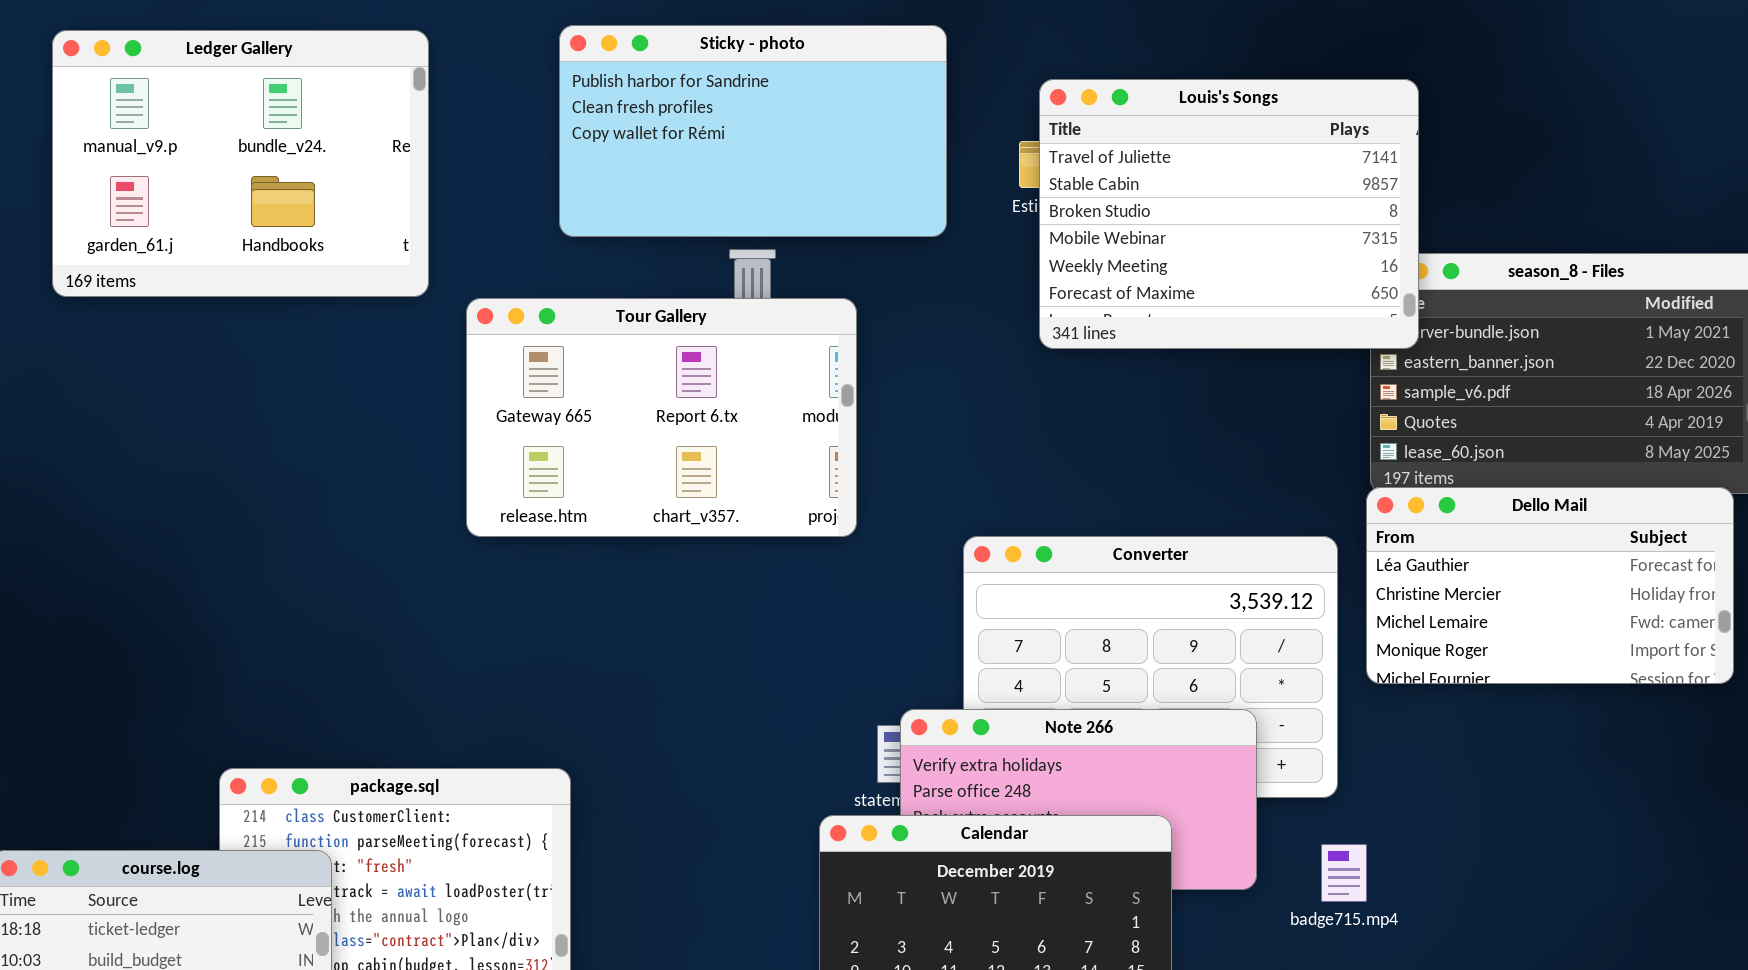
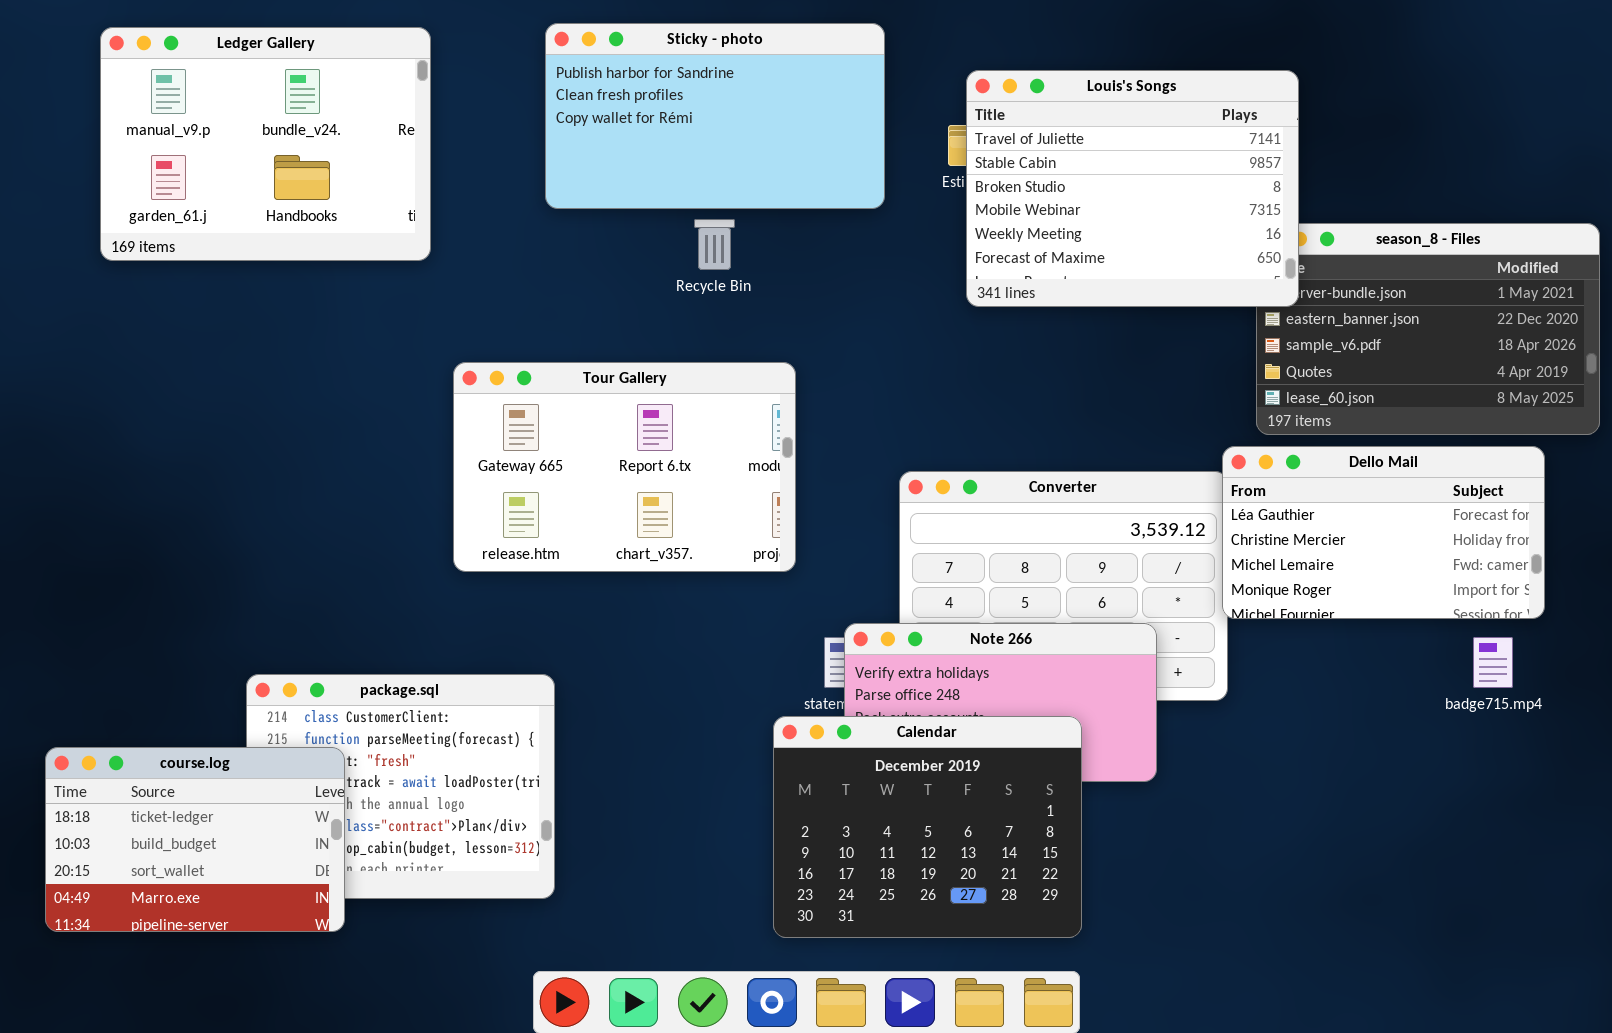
Tour Gallery: [466,298,857,537] -> [453,362,796,572], moved
Dello Mail: [1366,487,1734,684] -> [1222,446,1545,619], moved
badge715.mp4: [1321,844,1367,902] -> [1473,637,1513,688], moved

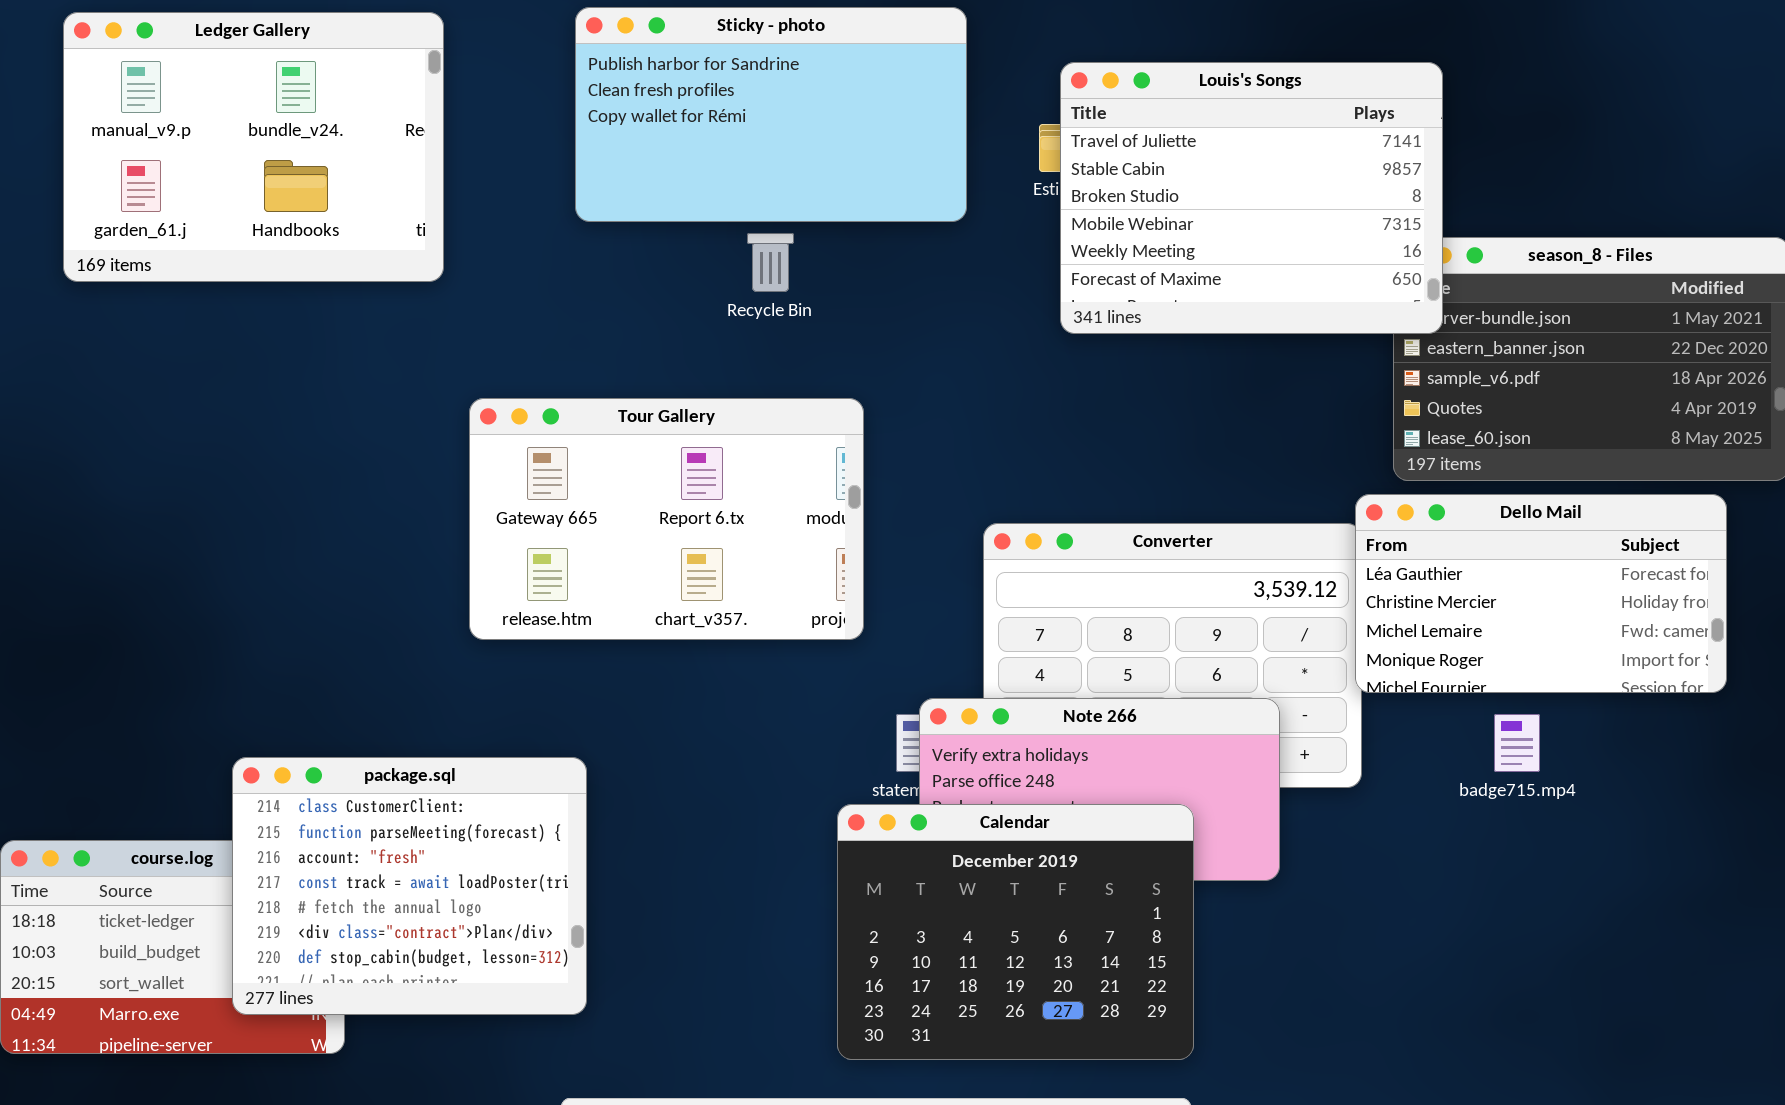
badge715.mp4: [1473,637,1513,688] -> [1494,714,1540,772], moved
package.sql: [246,674,555,899] -> [232,757,587,1015], raised

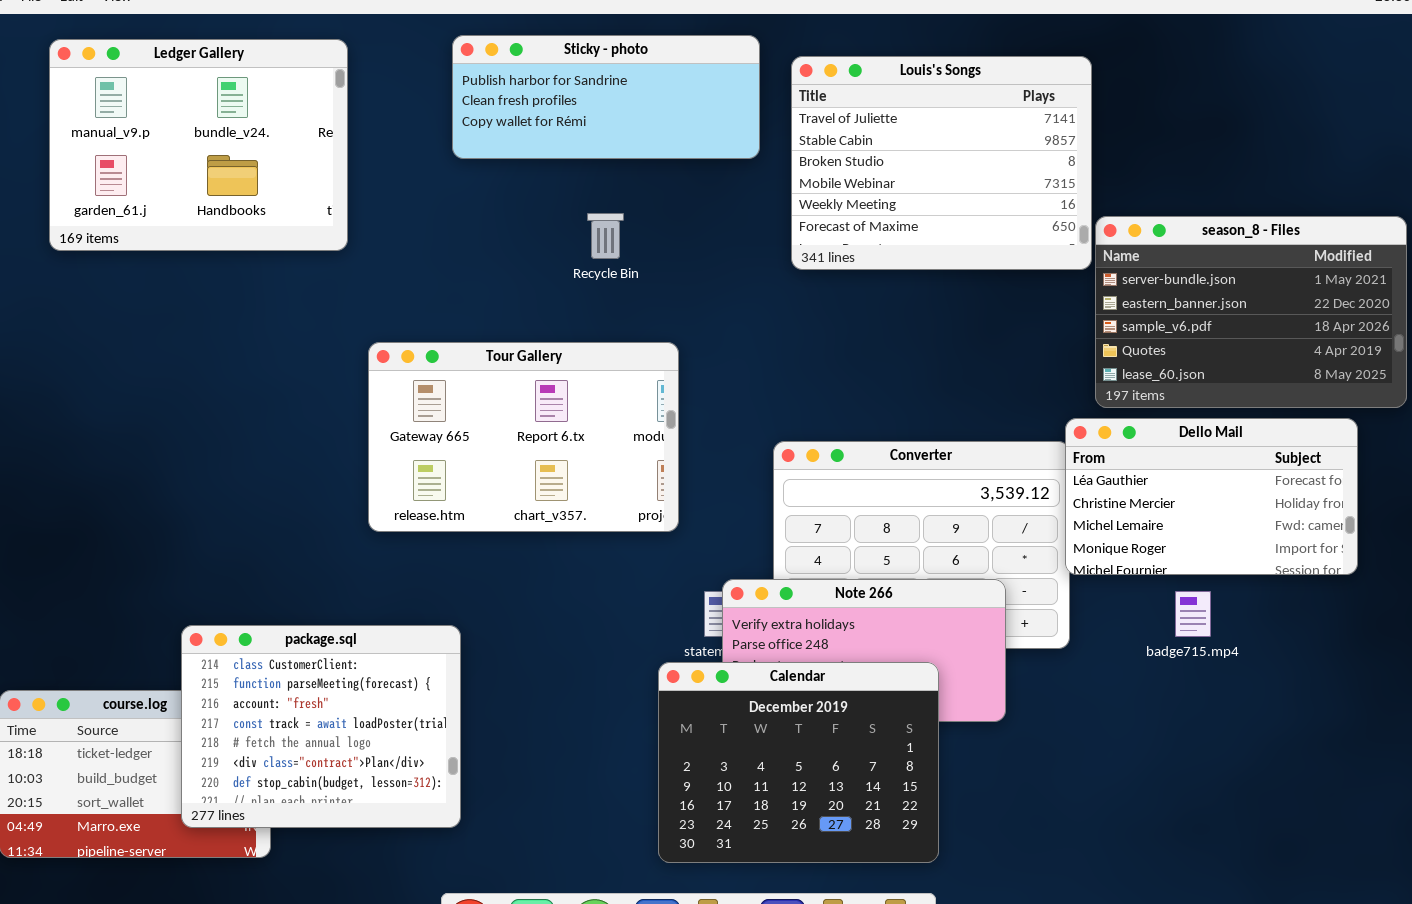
Sticky - photo: [575,7,967,222] -> [452,35,760,159], resized
Louis's Songs: [1060,62,1443,334] -> [791,56,1092,270], moved

